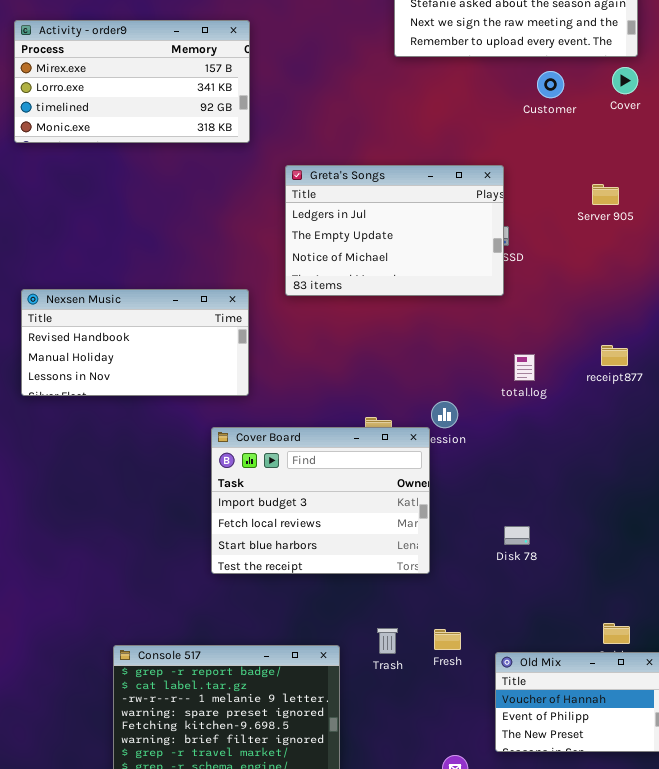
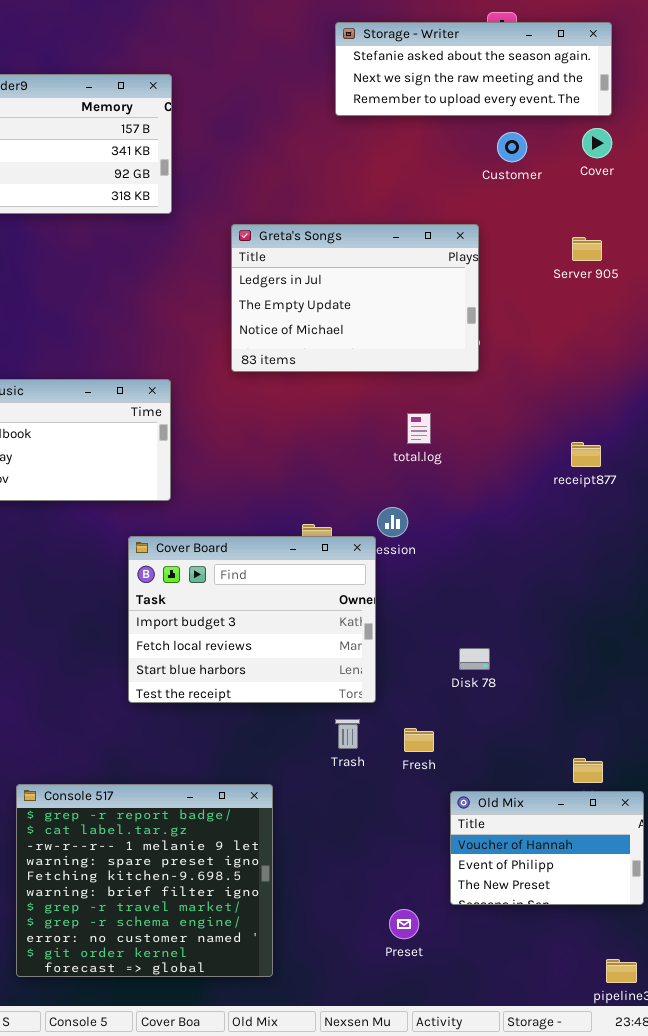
Greta's Songs: [285,165,504,296] -> [231,224,479,372], moved
Server 905: [592,184,619,205] -> [572,237,602,261], moved
total.log: [514,354,535,381] -> [407,413,431,444], moved
Trash: [377,628,398,654] -> [335,719,360,749], moved
Fresh: [434,629,461,650] -> [404,728,434,752], moved

